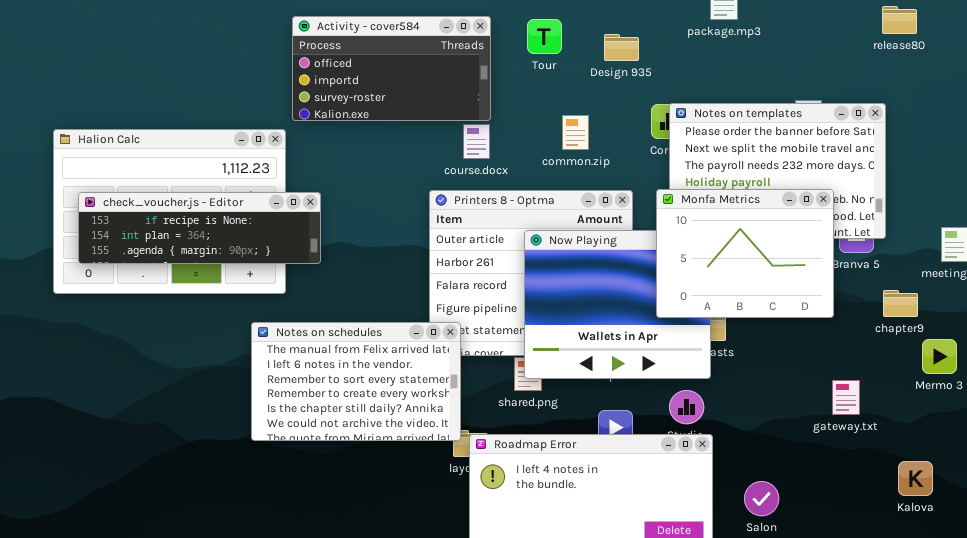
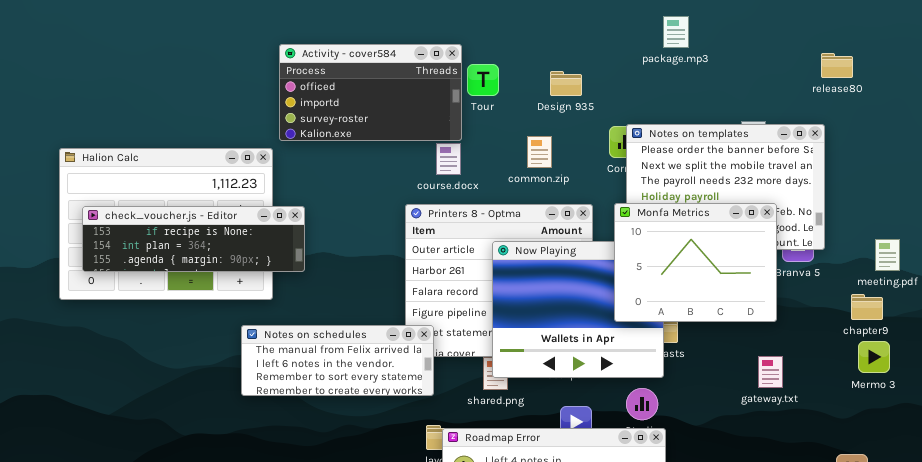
release80: [882,6,917,34] -> [821,53,853,78], moved
Tour: [527,19,562,54] -> [467,64,499,96], moved
Design 935: [604,34,639,61] -> [550,71,582,96], moved
chapter9: [883,290,918,317] -> [851,294,883,320], moved
Notes on schedules: [251,322,461,441] -> [241,325,434,396], resized
gateway.txt: [832,380,860,415] -> [758,356,783,388], moved

